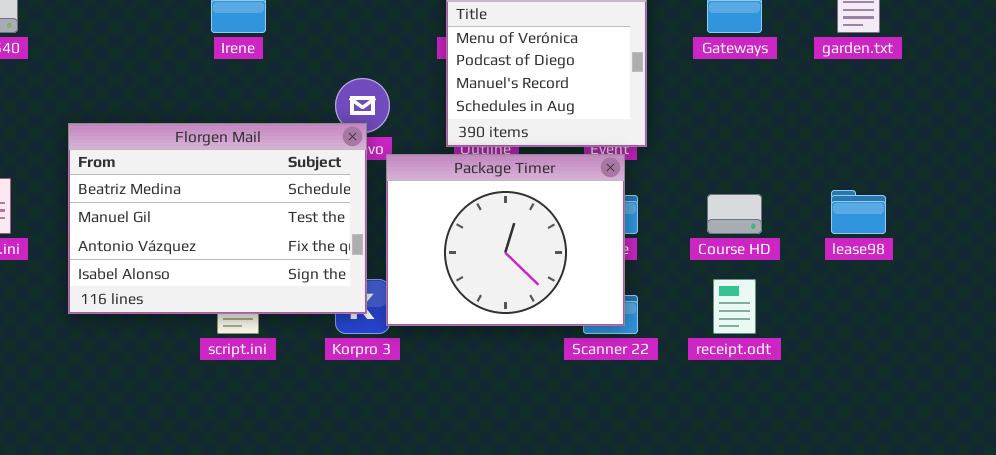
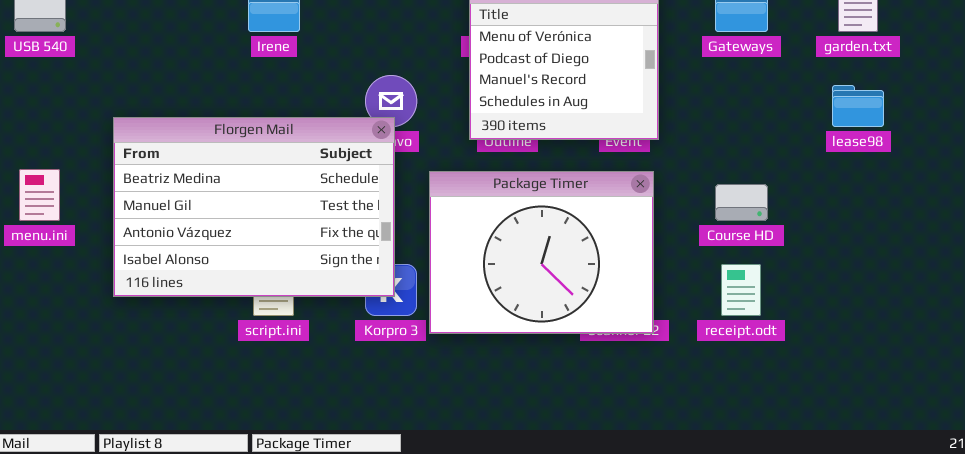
Package Timer: [386,154,625,326] -> [429,171,654,334], moved
lease98: [831,190,886,234] -> [832,85,884,127], moved

